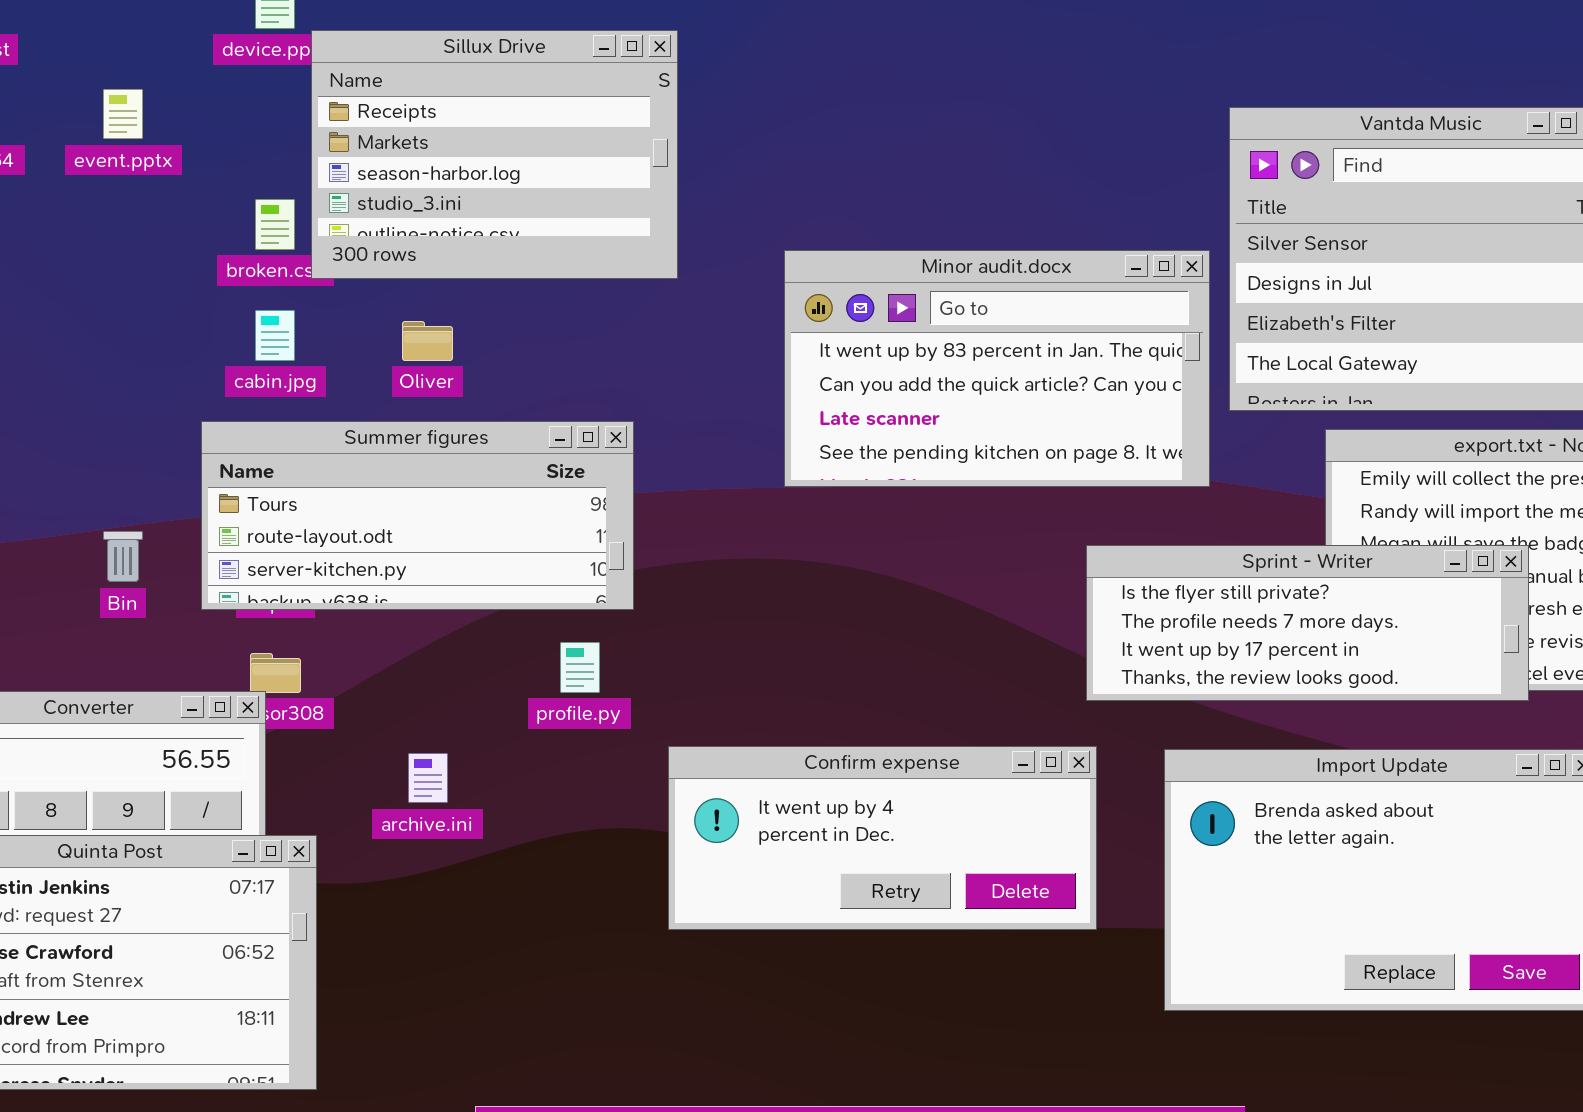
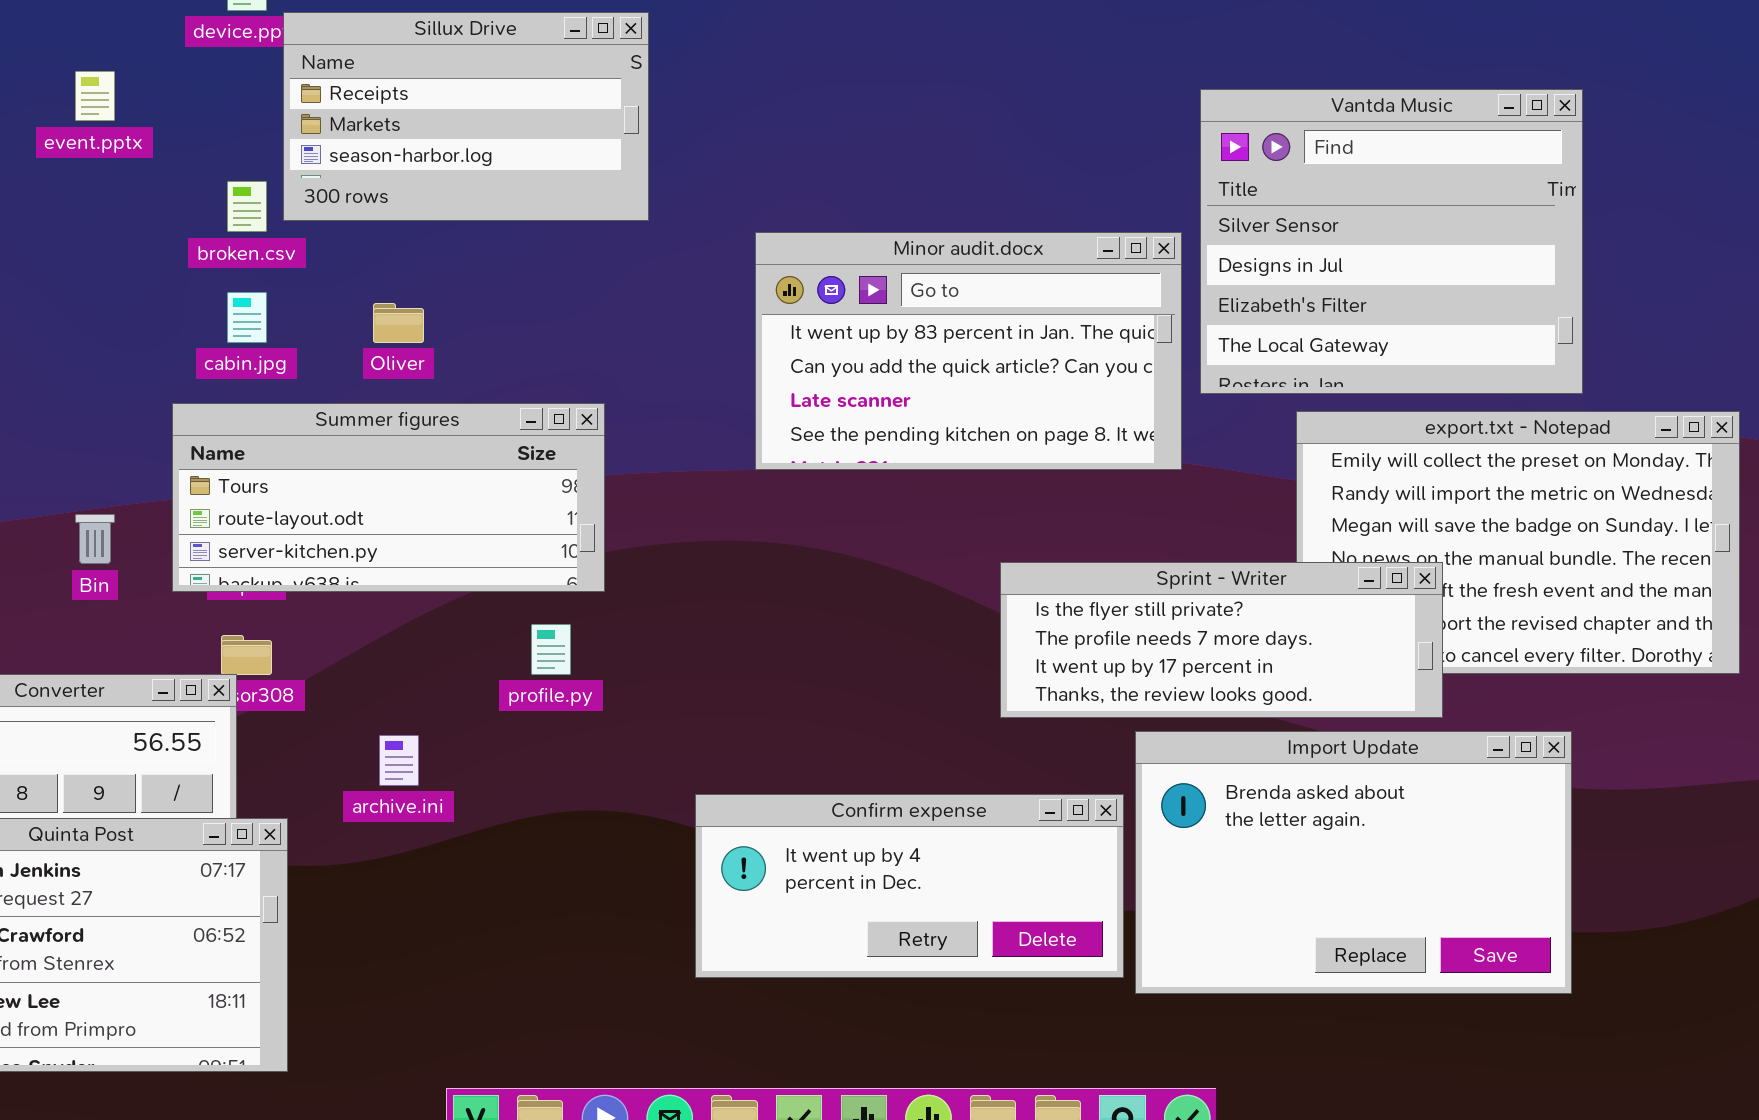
Sillux Drive: [311,30,678,279] -> [283,12,649,221], resized
Sprint - Writer: [1086,545,1529,701] -> [1000,562,1443,718], moved
Confirm expense: [668,746,1097,930] -> [695,794,1124,978], moved

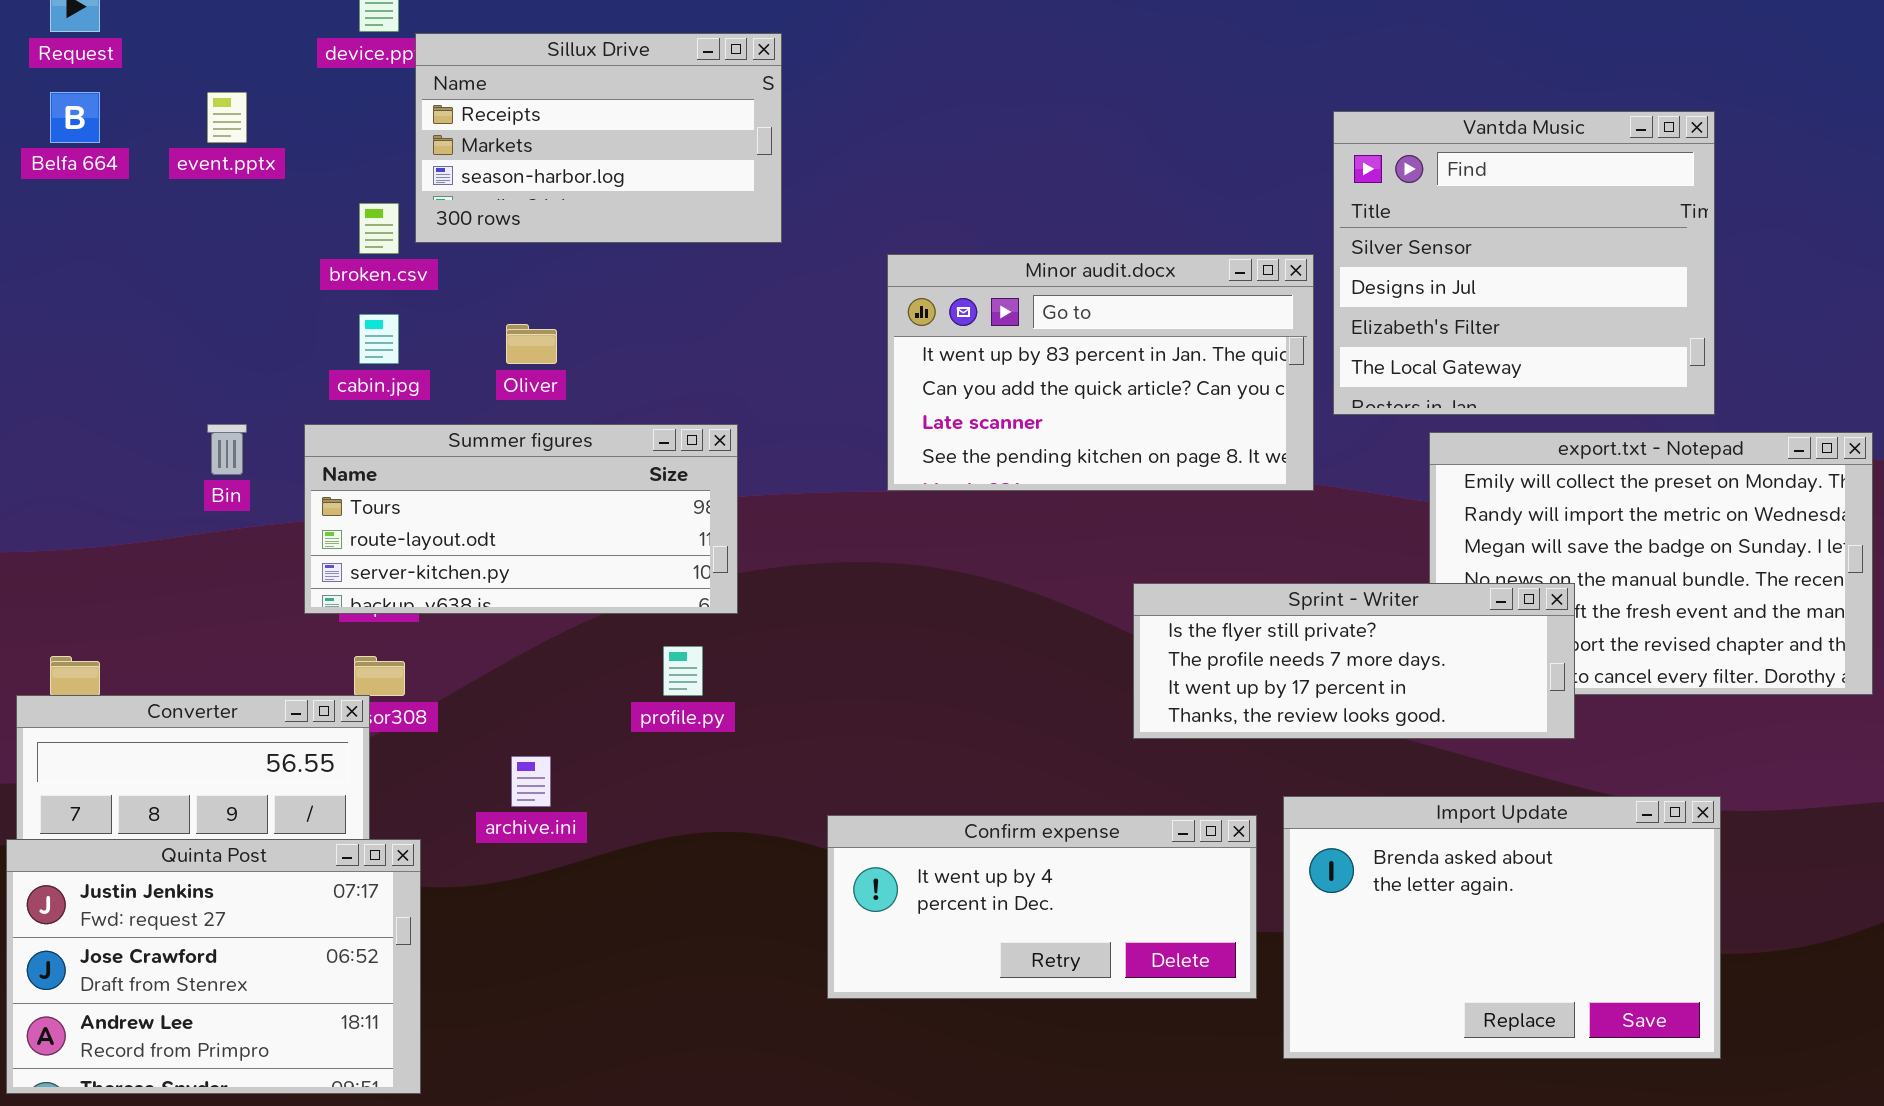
Bin: [75,514,115,564] -> [207,424,247,475], moved
Import Update: [1135,731,1572,994] -> [1283,796,1721,1059], moved

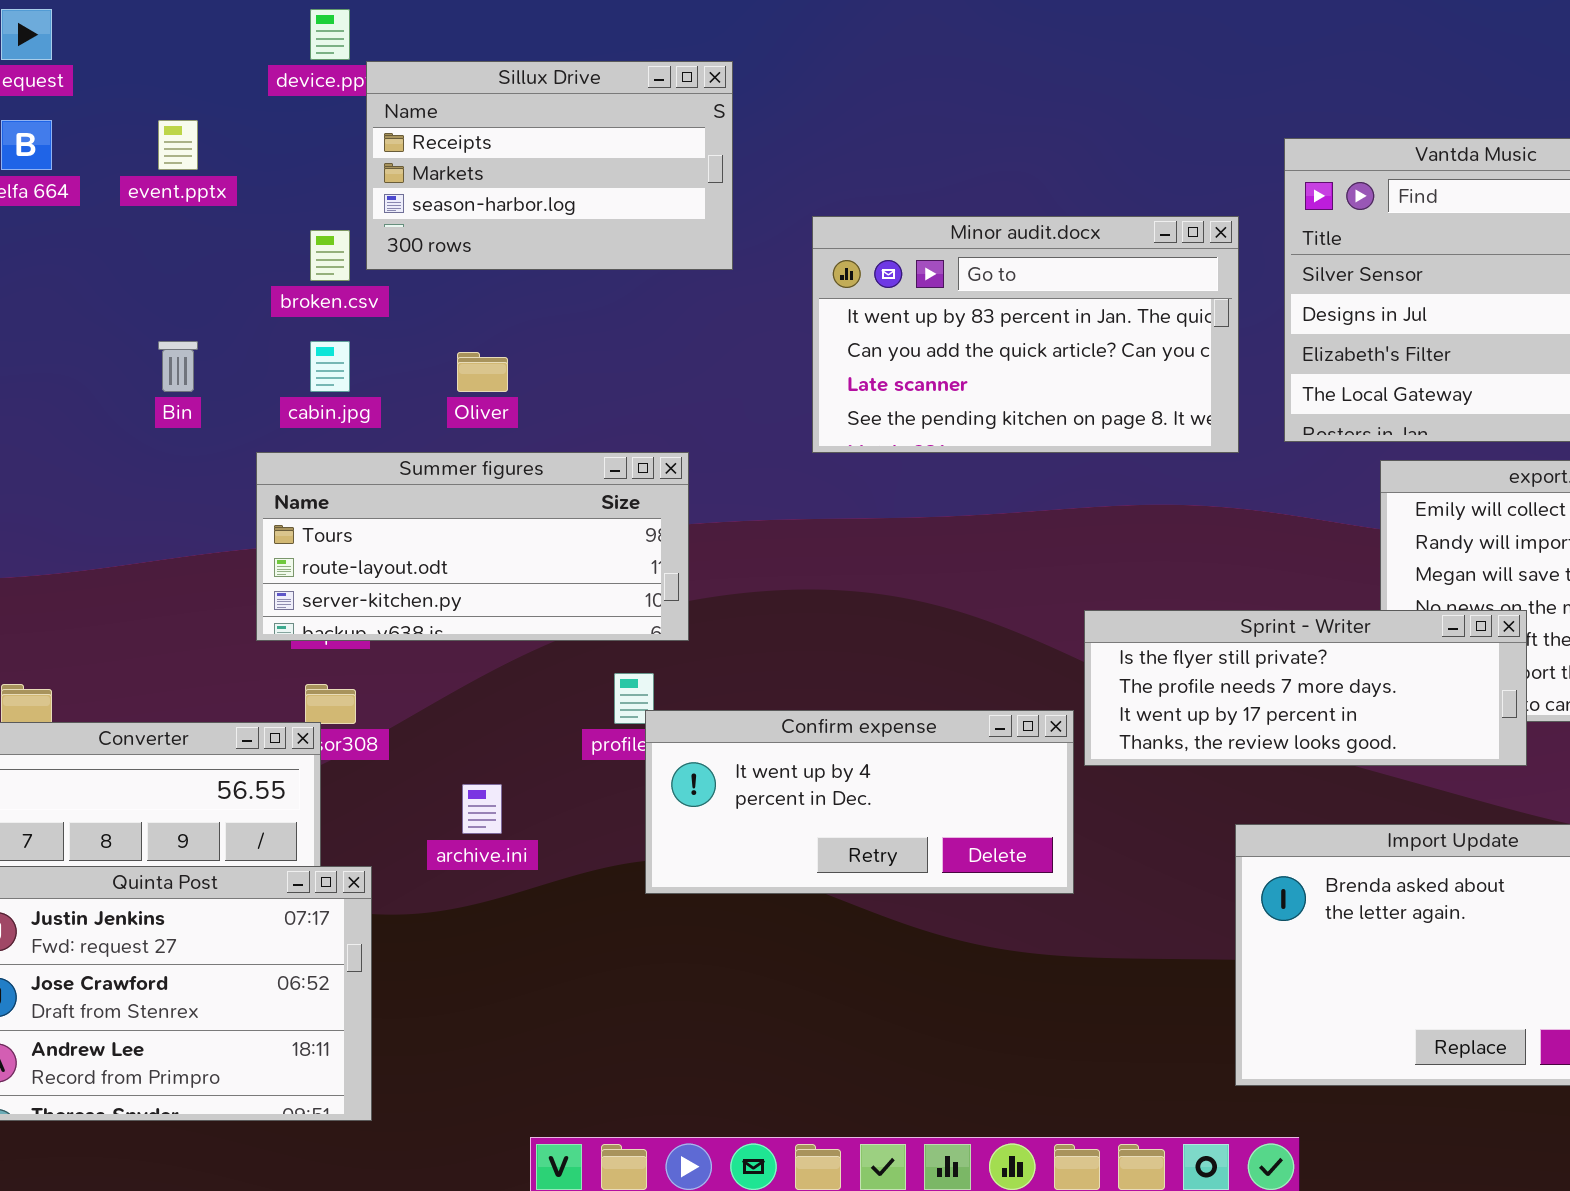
Minor audit.docx: [887,254,1314,491] -> [812,216,1239,453], moved
Bin: [207,424,247,475] -> [158,341,198,392], moved
Confirm expense: [827,815,1257,999] -> [645,710,1074,894], moved

